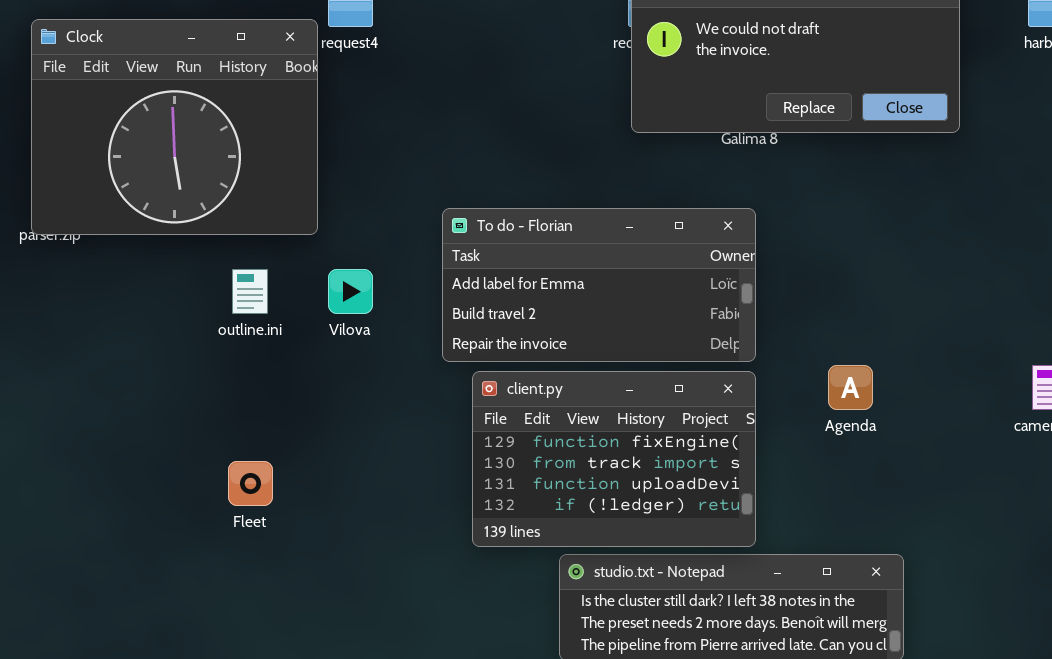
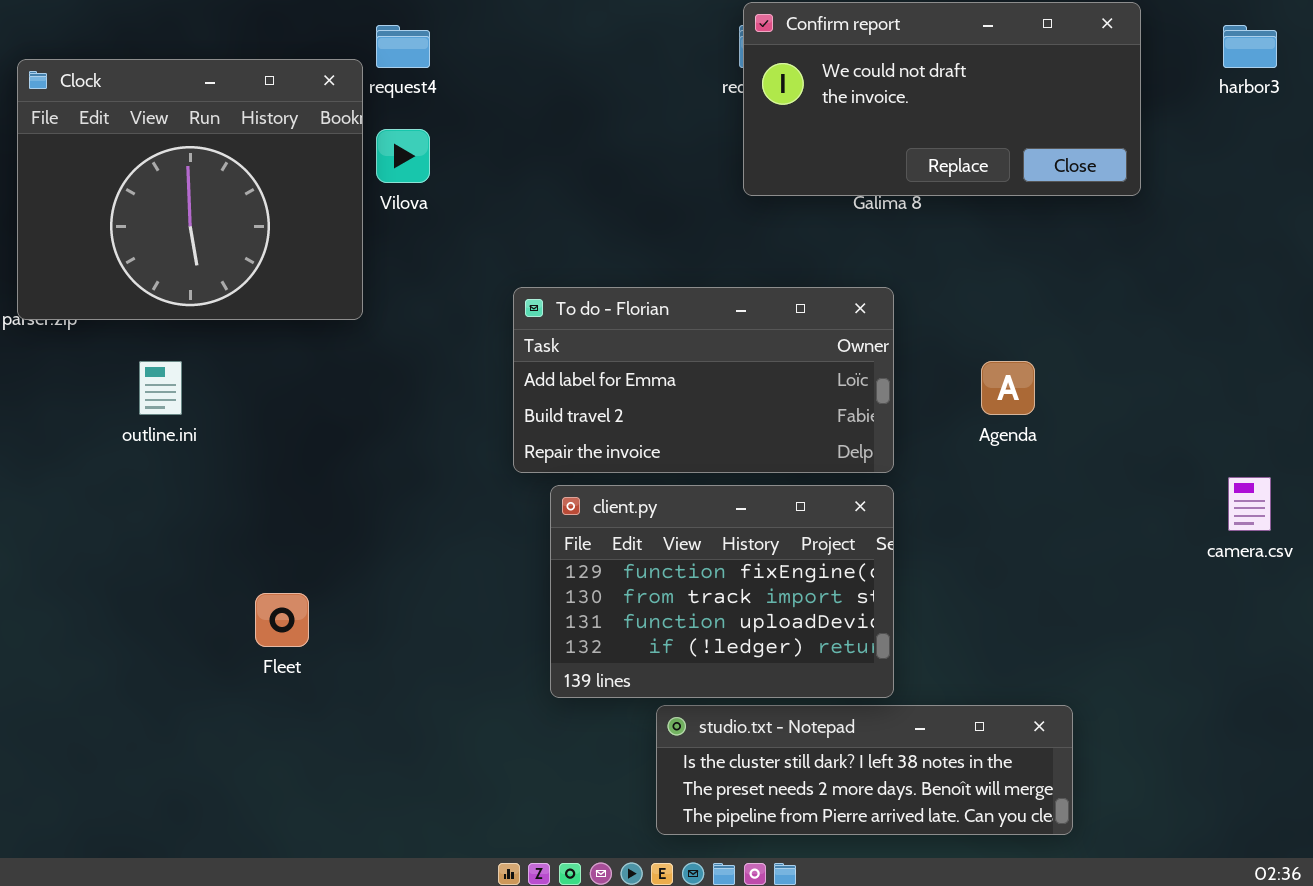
outline.ini: [232,269,268,314] -> [139,361,182,415], moved
Vilova: [328,269,373,314] -> [376,129,430,183], moved
Agenda: [828,365,873,410] -> [981,361,1035,415], moved

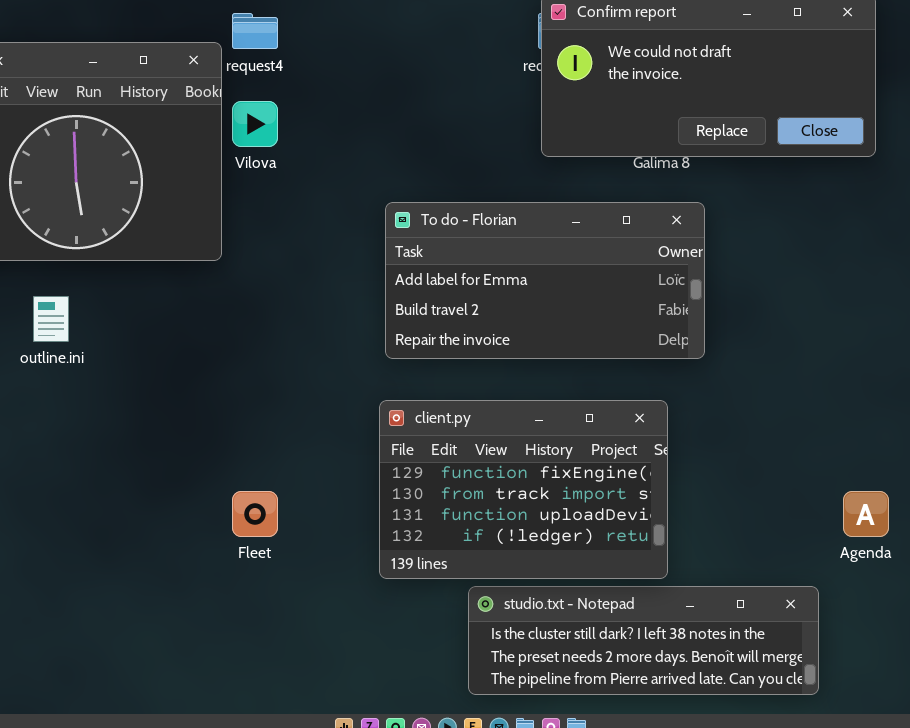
To do - Florian: [513,287,894,473] -> [385,202,705,359], moved
Agenda: [981,361,1035,415] -> [843,491,889,537], moved
Fleet: [255,593,309,647] -> [232,491,278,537], moved

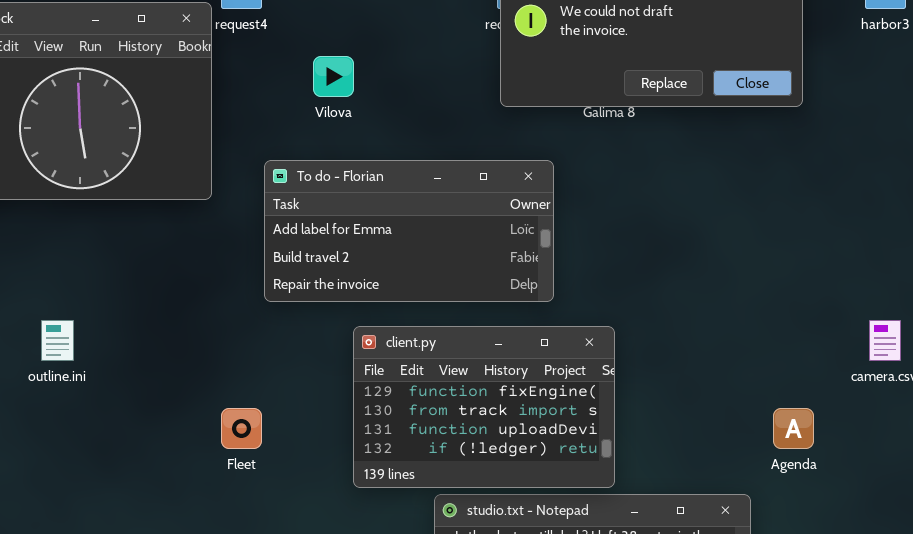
Vilova: [232,101,278,147] -> [313,56,354,97], moved
To do - Florian: [385,202,705,359] -> [264,160,554,302], moved
outline.ini: [33,296,69,342] -> [41,320,74,361], moved

